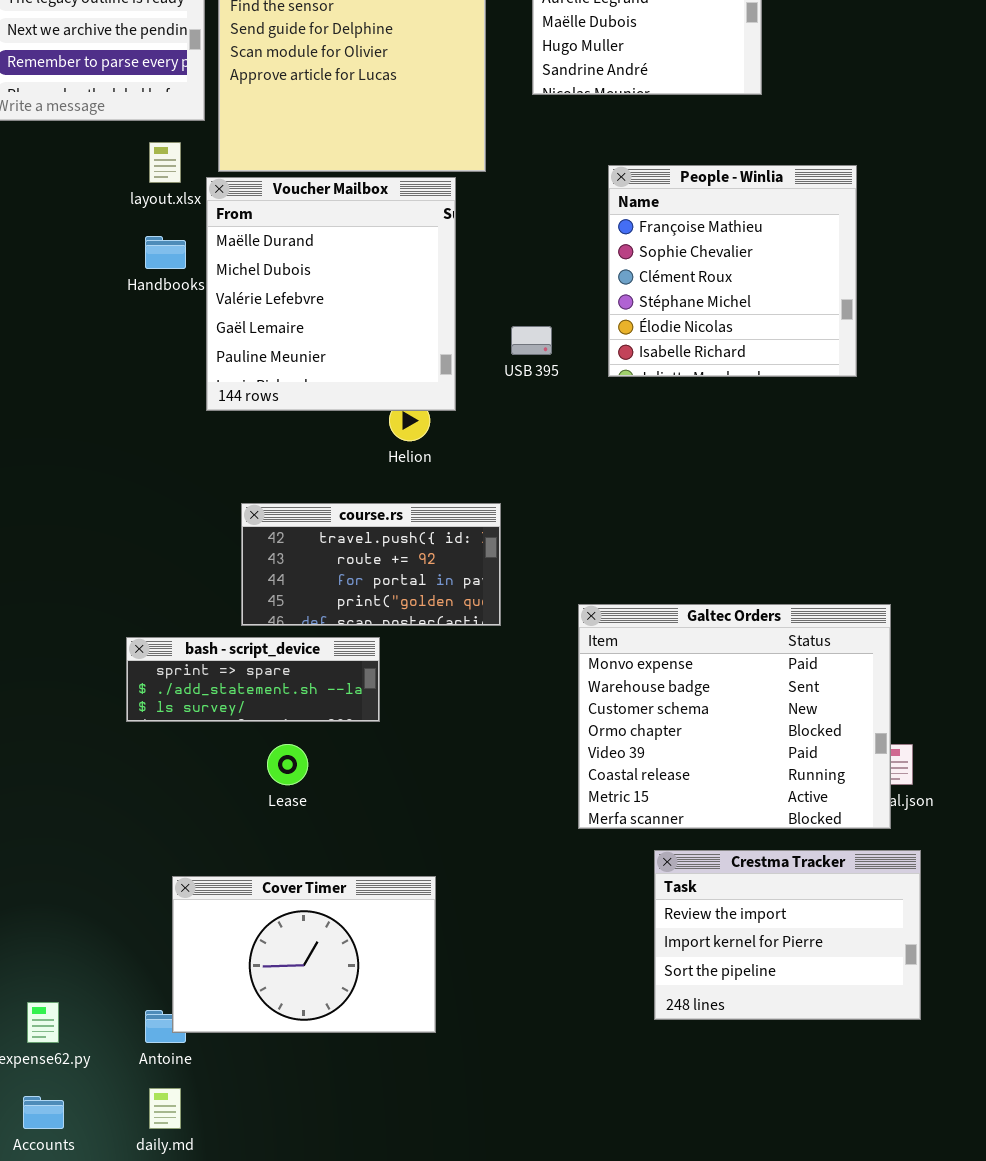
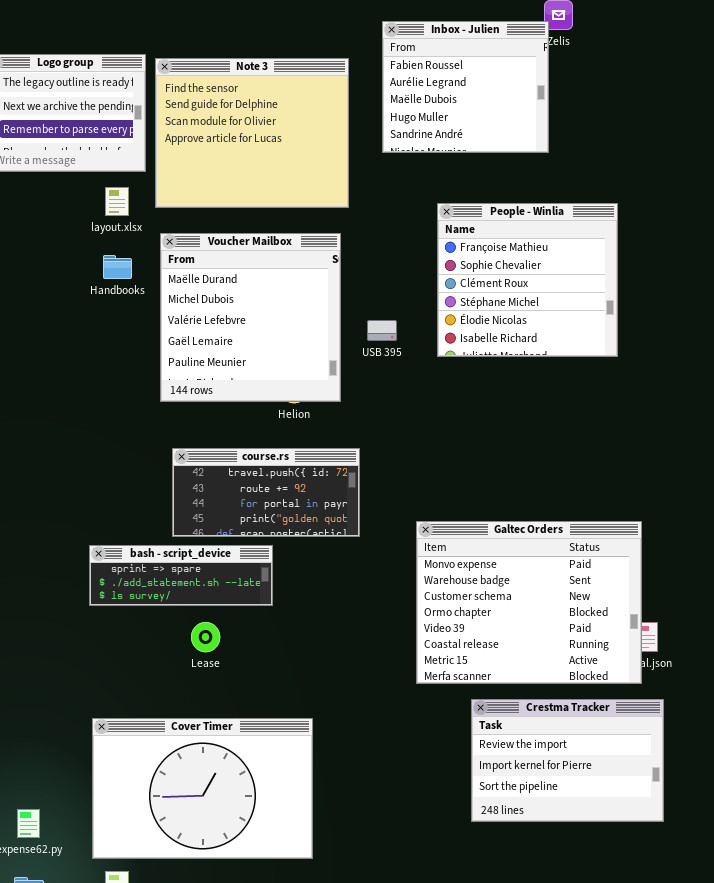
Voucher Mailbox: [206,177,456,411] -> [160,233,341,402], moved
Cover Timer: [172,876,436,1033] -> [92,718,313,859], resized

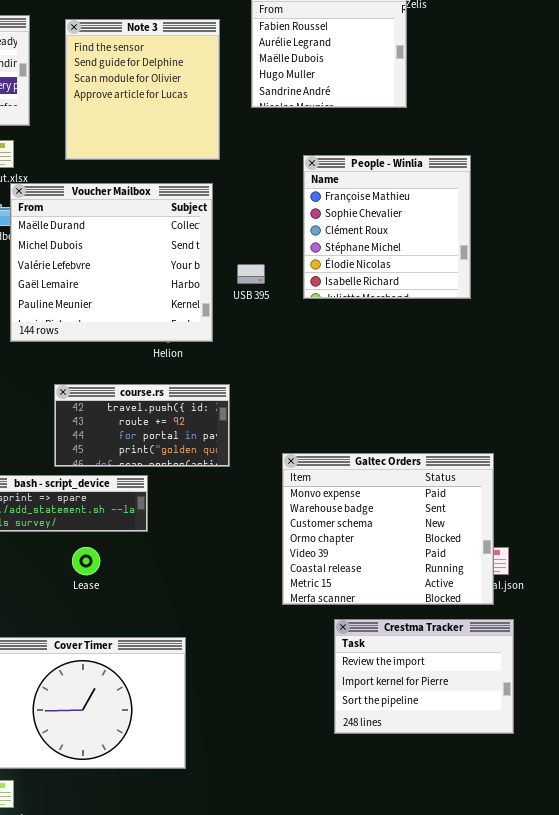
Note 3: [155,58,349,208] -> [65,19,220,160], resized
Voucher Mailbox: [160,233,341,402] -> [10,183,213,342], resized

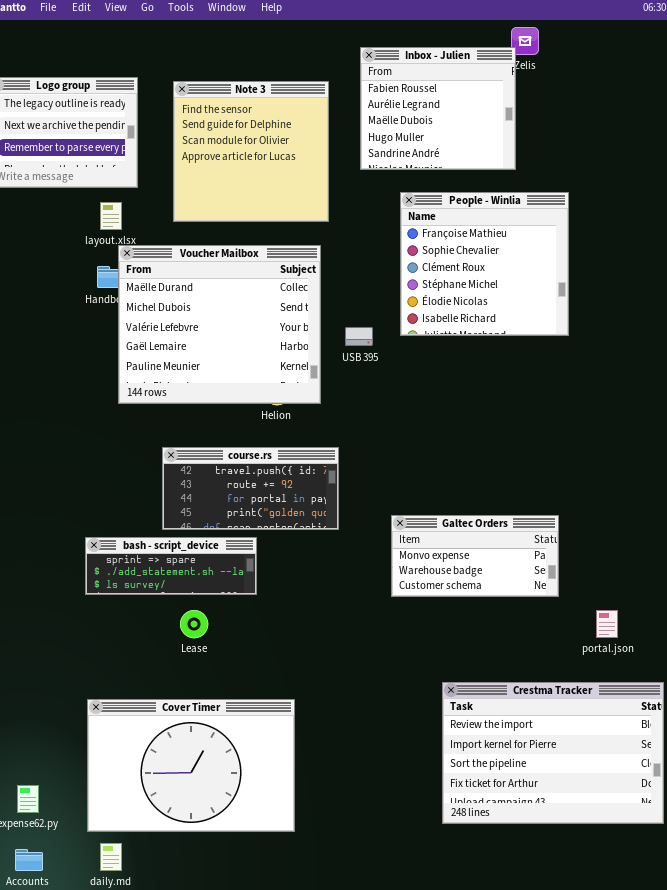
People - Winlia: [303,155,471,299] -> [400,192,569,336], moved
Galtec Orders: [282,453,494,605] -> [391,515,559,597], resized
Crestma Tracker: [334,619,514,734] -> [442,682,664,824], resized

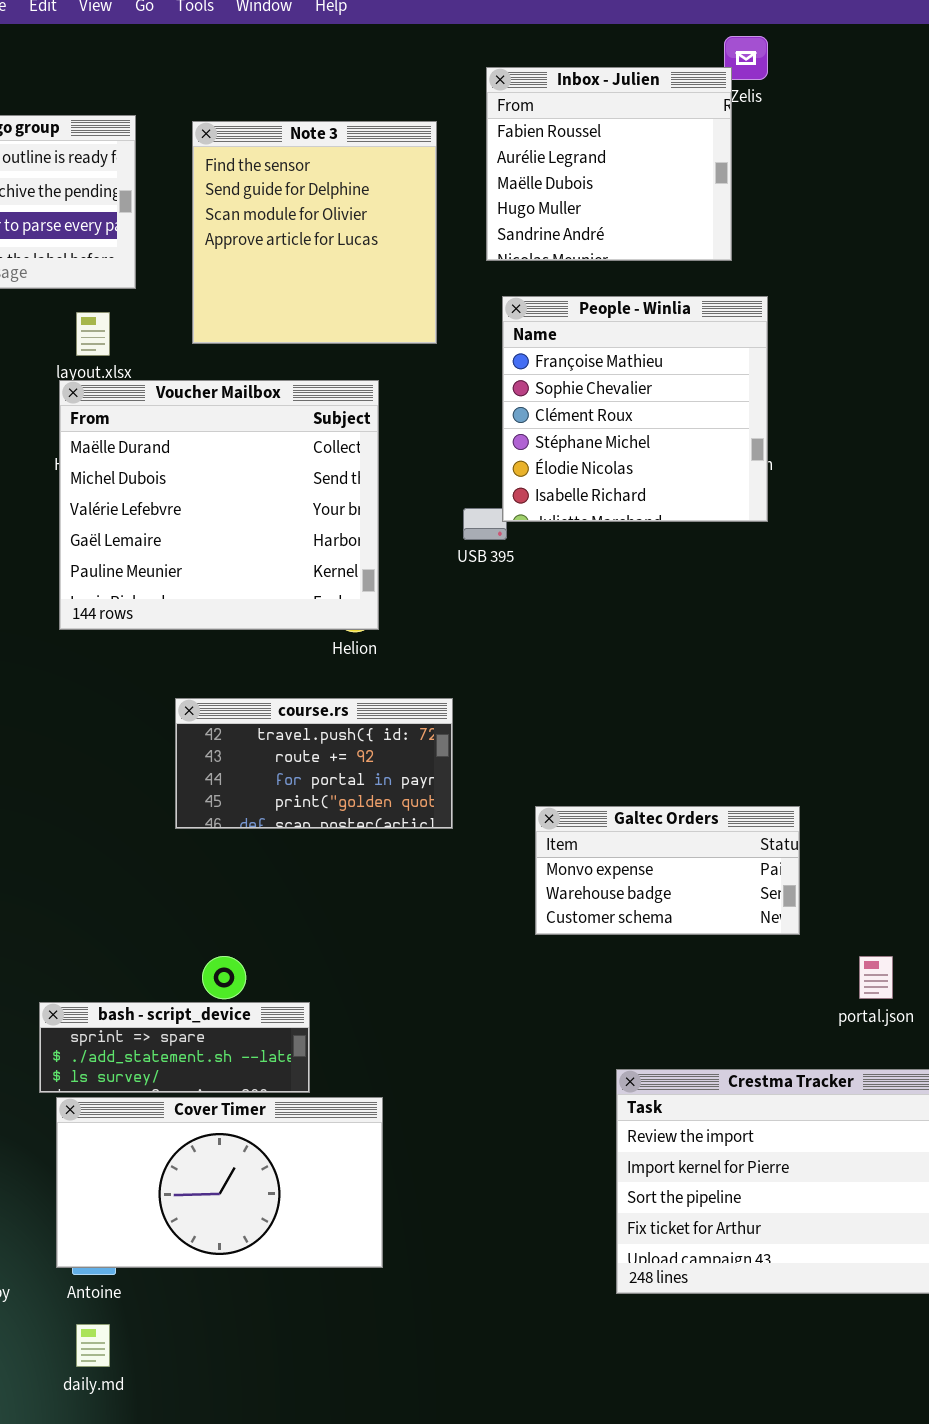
People - Winlia: [400,192,569,336] -> [502,296,768,522], moved
Voucher Mailbox: [118,245,321,404] -> [59,380,379,630], moved
bash - script_device: [85,537,257,595] -> [39,1002,310,1093], moved
Cover Timer: [87,699,295,832] -> [56,1097,383,1268], resized

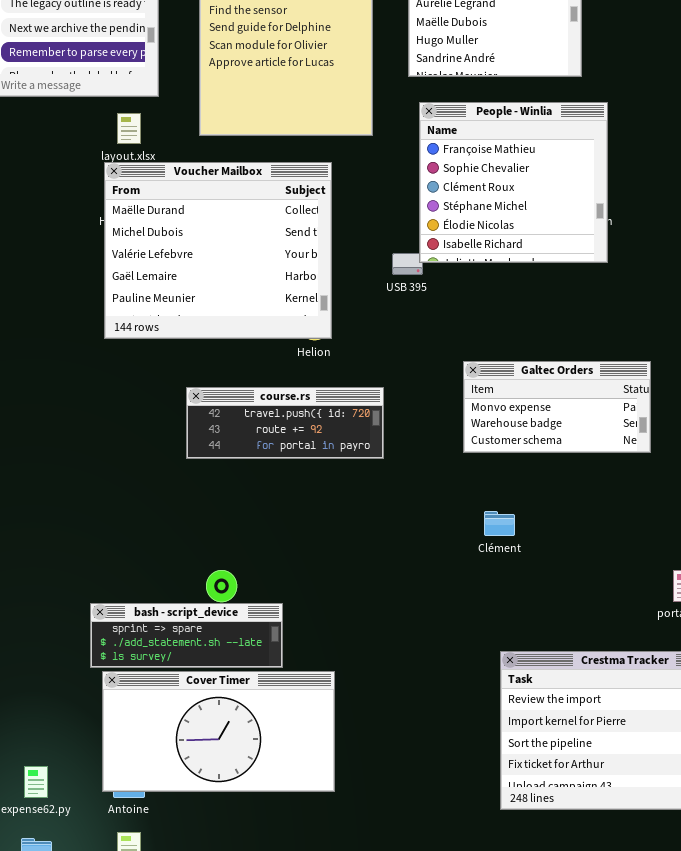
course.rs: [175,698,453,829] -> [186,387,384,459], resized
Galtec Orders: [535,806,800,935] -> [463,361,651,453], moved

